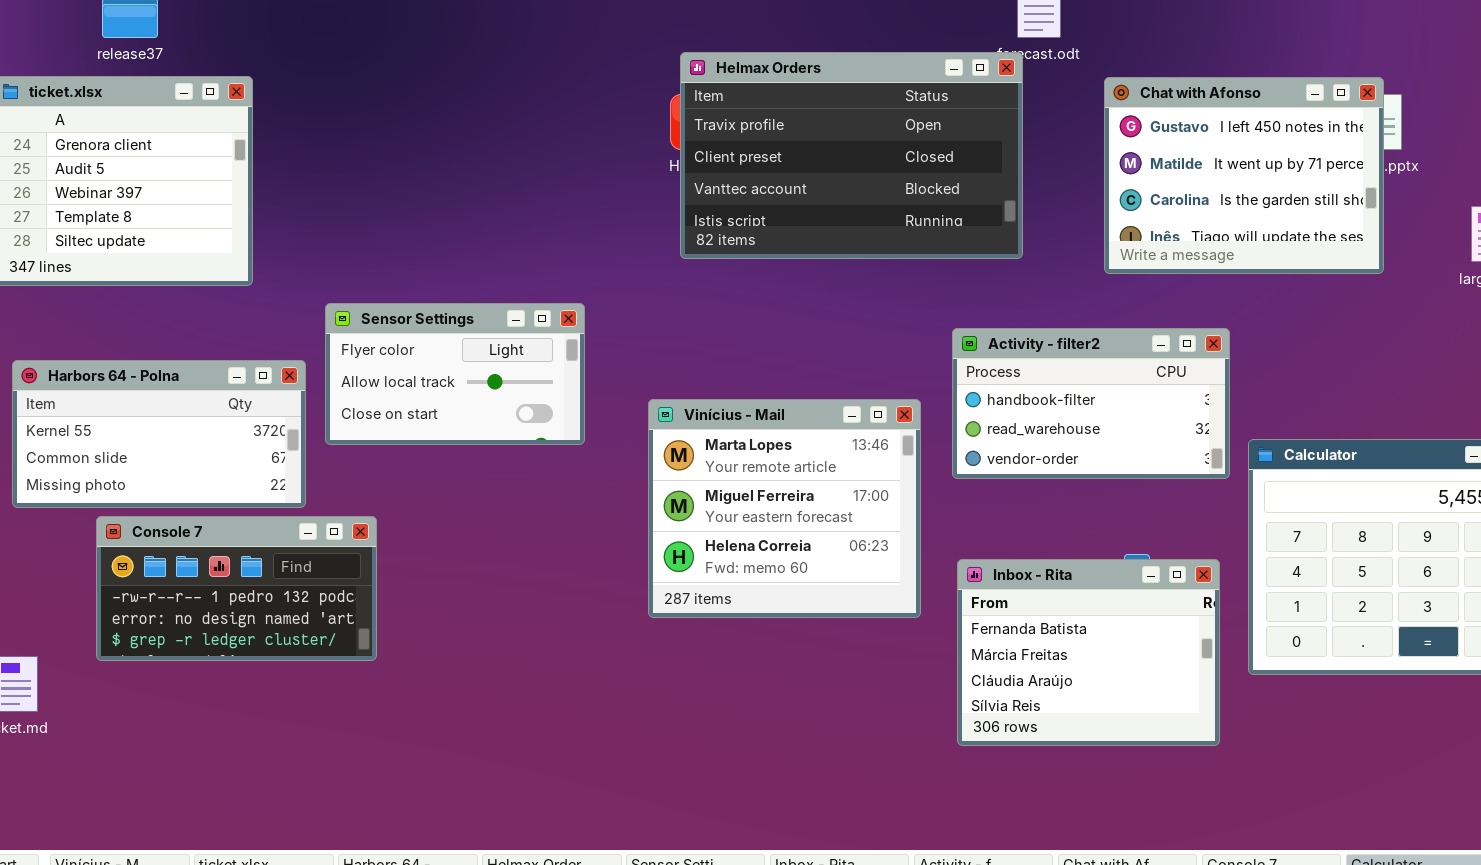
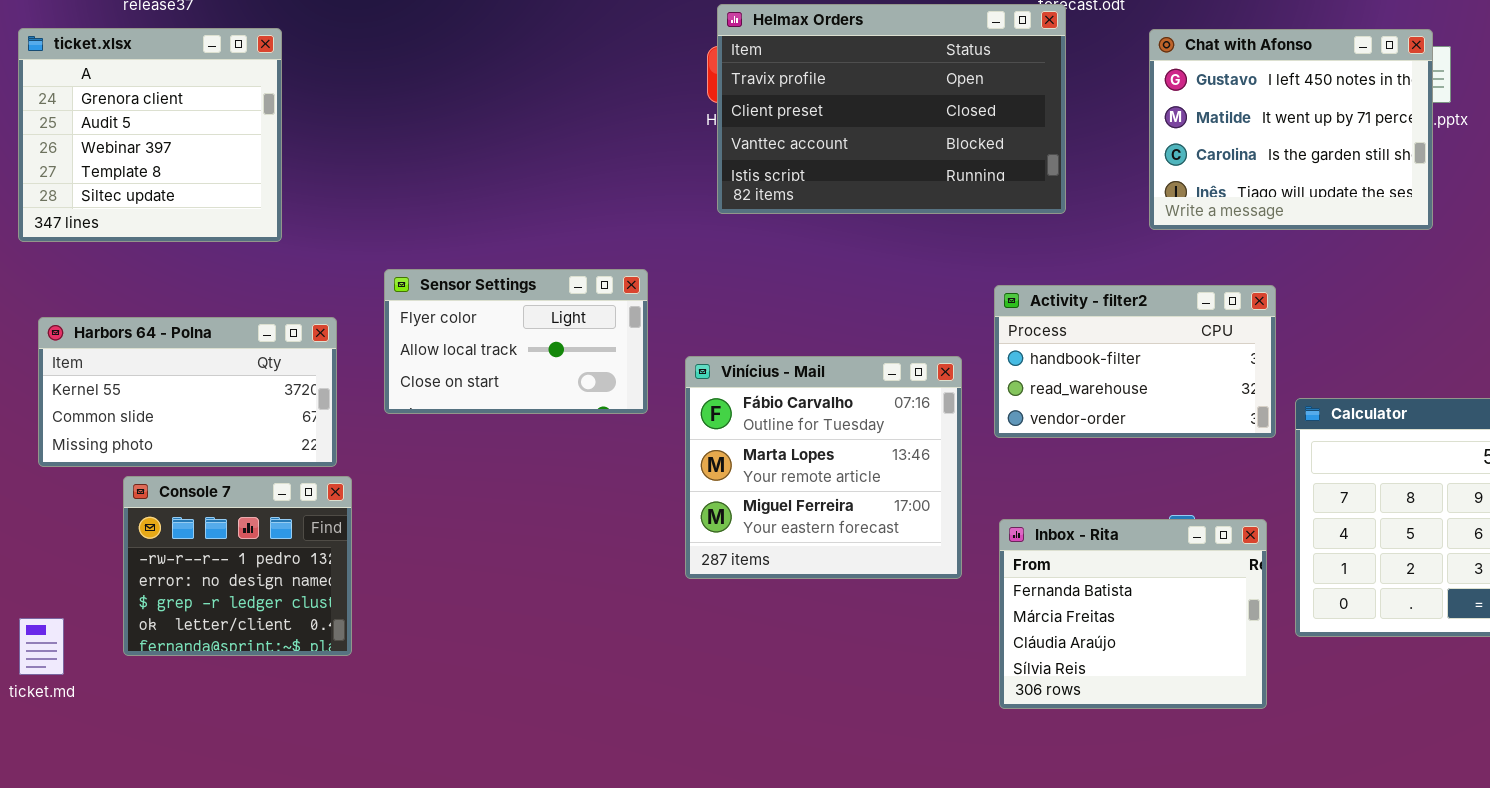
Sensor Settings: [325,303,585,445] -> [384,269,648,414], moved
Vinícius - Mail: [648,399,921,618] -> [685,356,962,579], scrolled up 1 row
Console 7: [96,516,377,661] -> [123,476,352,656], resized

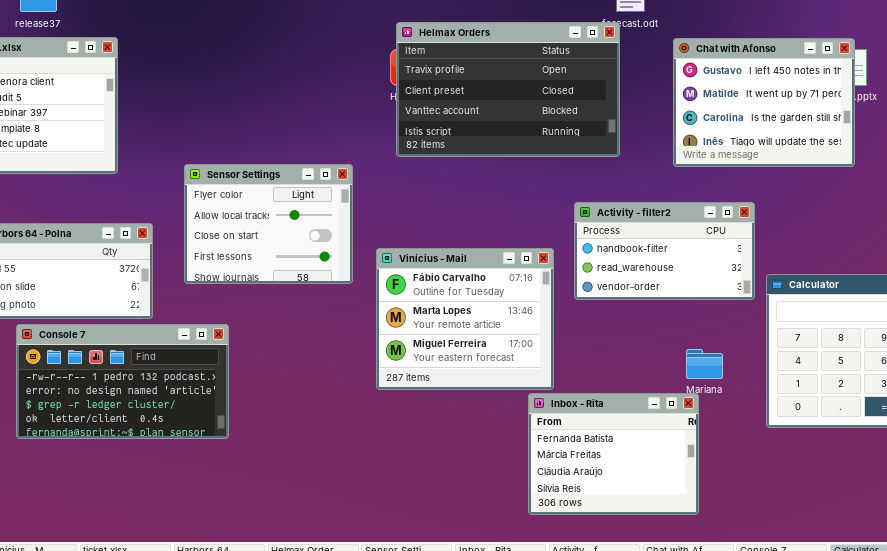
Sensor Settings: [384,269,648,414] -> [184,164,353,284], resized
Console 7: [123,476,352,656] -> [16,324,229,439], resized
Inbox - Rita: [999,519,1267,709] -> [528,393,699,515], moved

